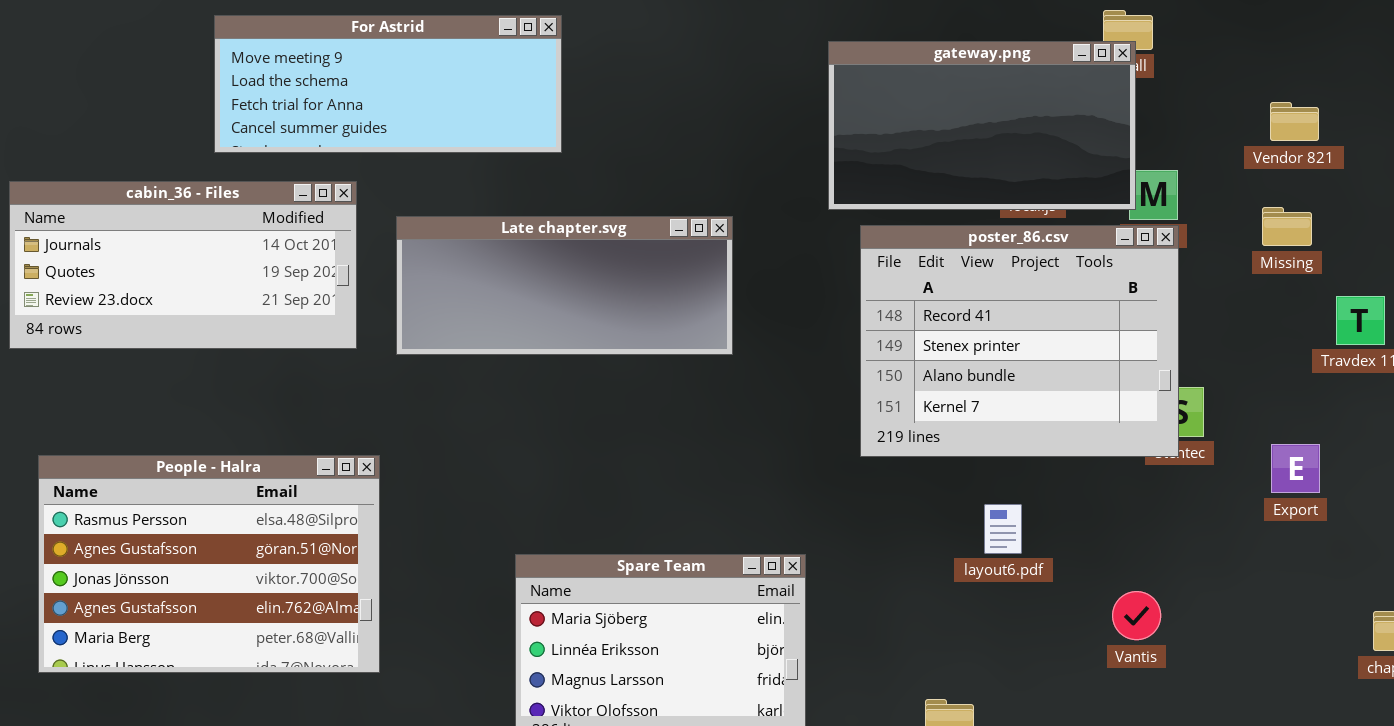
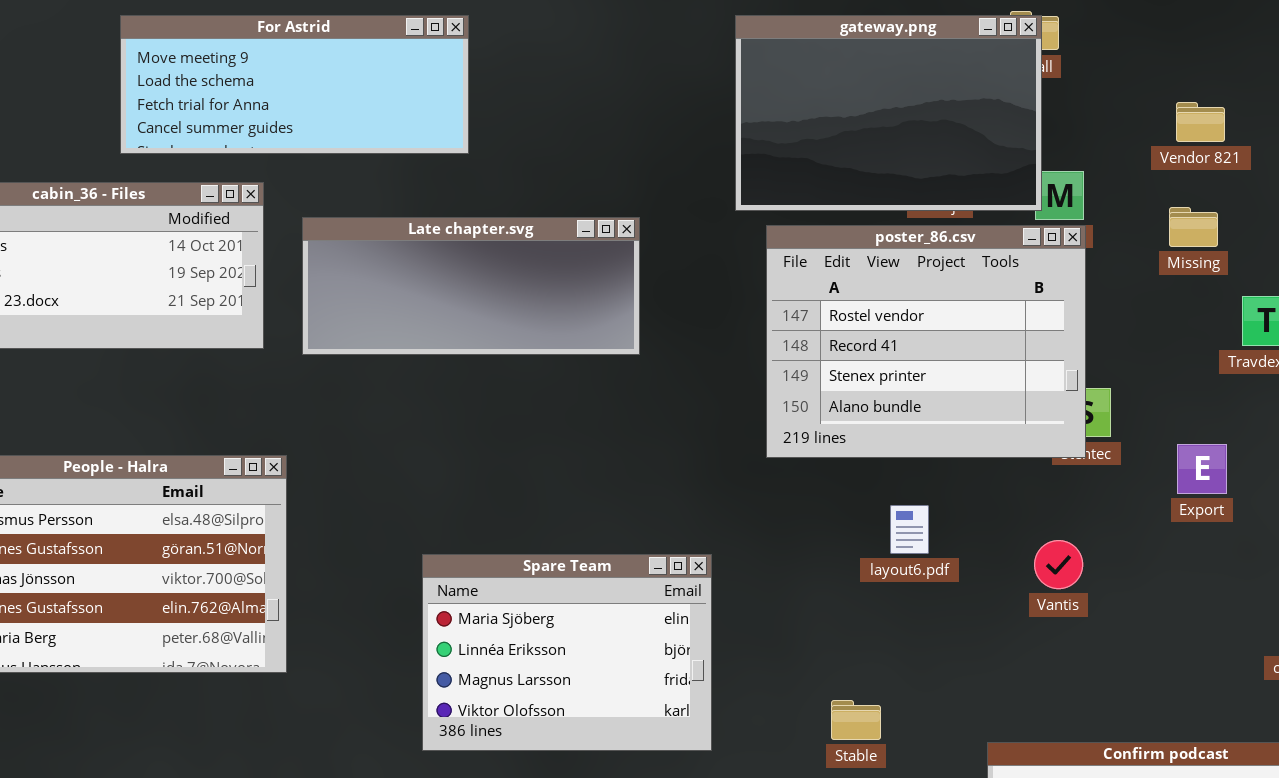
gateway.png: [828,41,1136,210] -> [735,15,1042,211], resized
poster_86.csv: [860,225,1179,457] -> [766,225,1086,458], scrolled up 1 row
Vantis: [1112,591,1161,640] -> [1034,540,1083,589], moved

